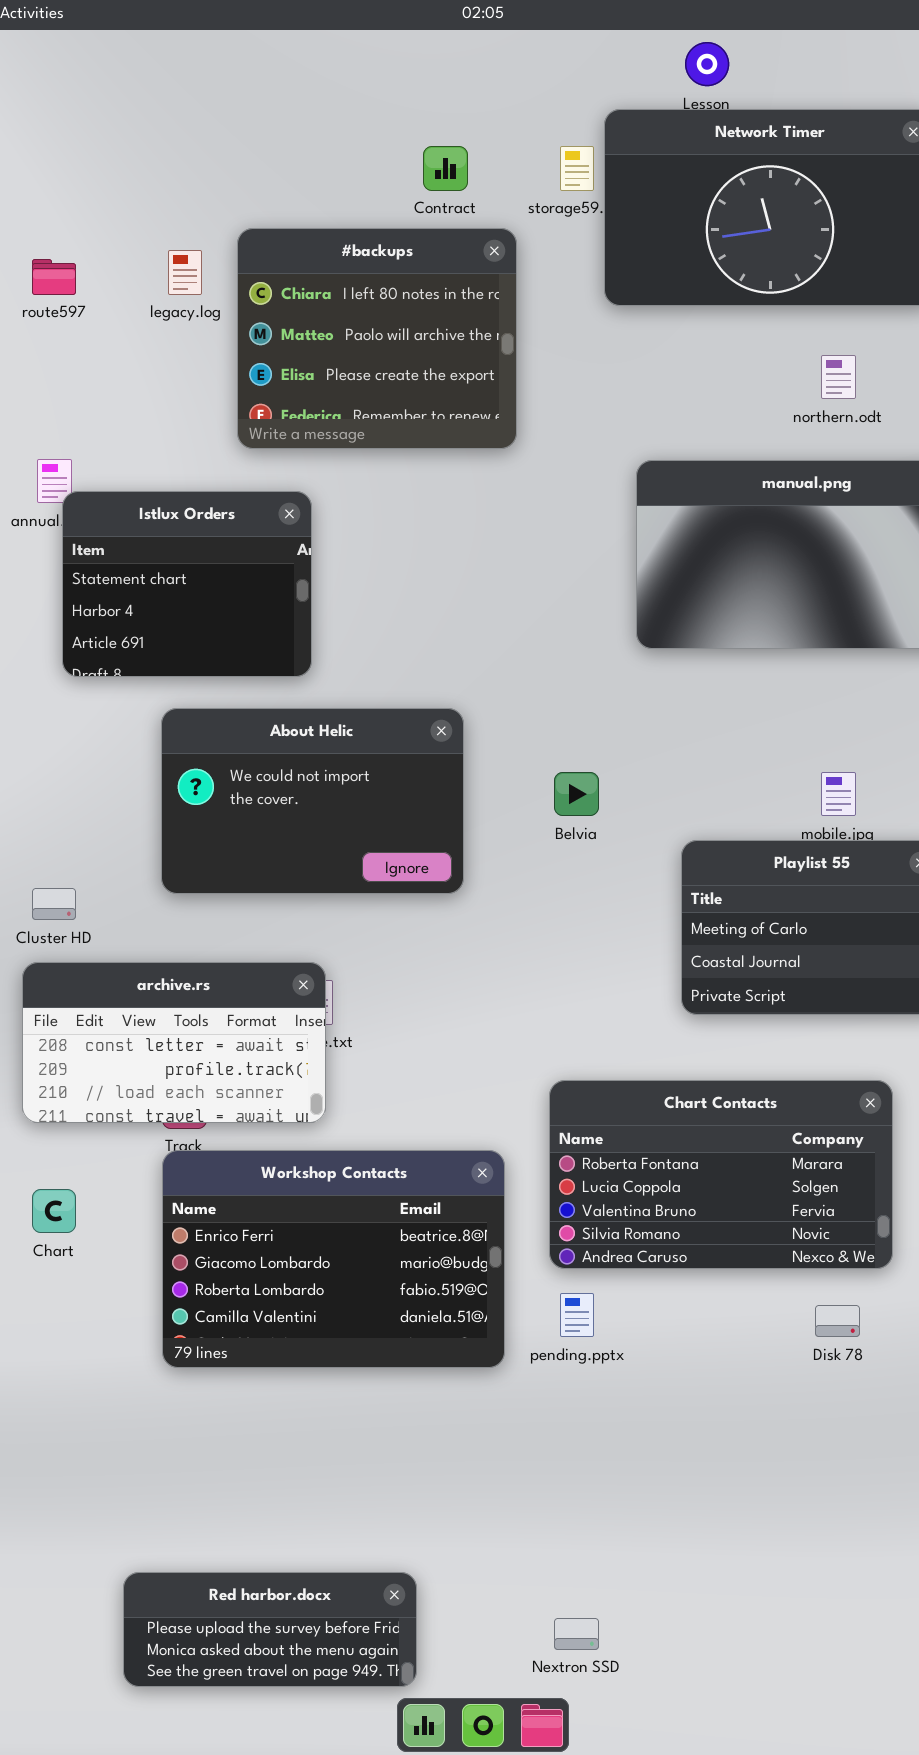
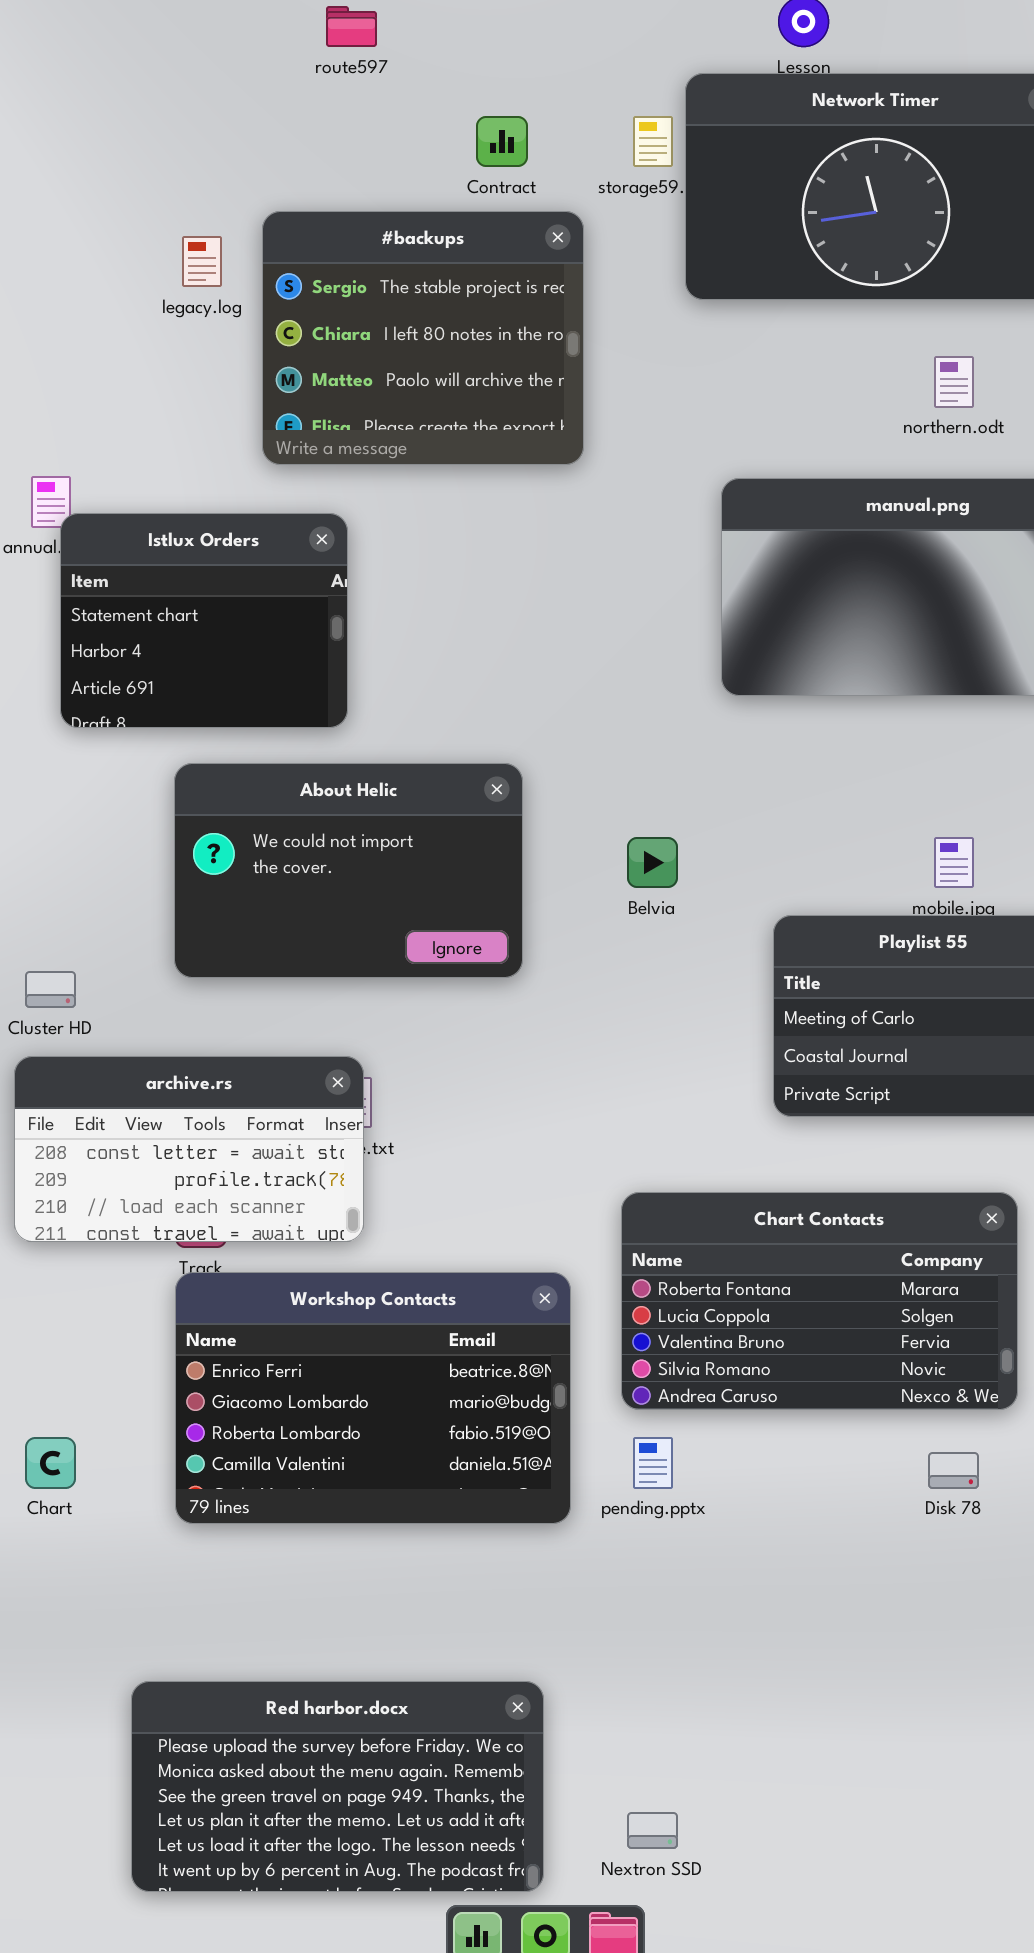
#backups: [237,228,517,449] -> [262,211,584,465], scrolled up 1 row
route597: [32,259,76,295] -> [326,6,377,47], moved
Chart: [32,1189,76,1233] -> [25,1437,76,1489], moved
Red harbor.docx: [123,1572,417,1687] -> [131,1681,544,1892], resized

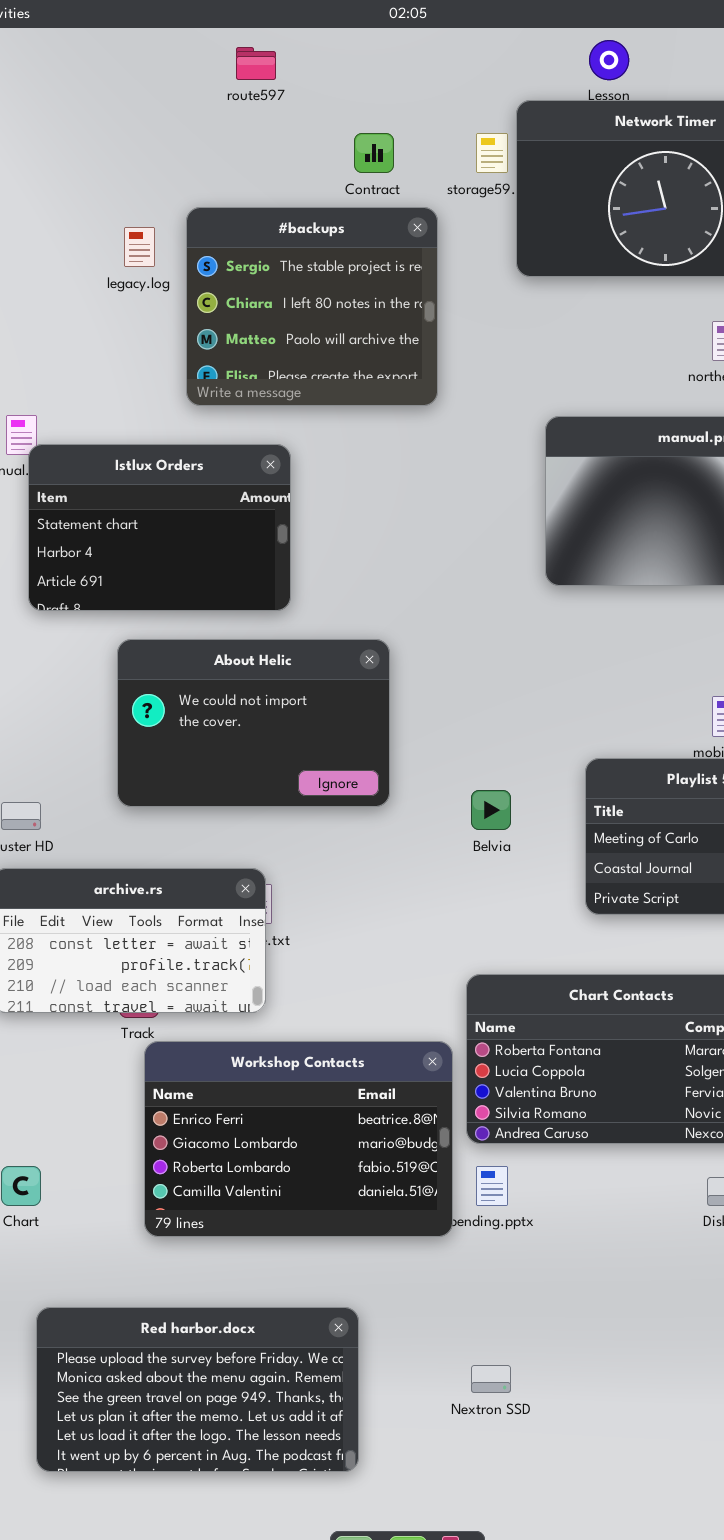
Istlux Orders: [60,513,348,728] -> [28,444,291,611], resized
Belvia: [627,837,678,888] -> [471,790,511,830], moved
Workshop Contacts: [175,1272,571,1524] -> [144,1041,453,1237], moved
Red harbor.docx: [131,1681,544,1892] -> [36,1307,359,1472], moved
Nextron SSD: [627,1812,678,1849] -> [471,1365,511,1393], moved

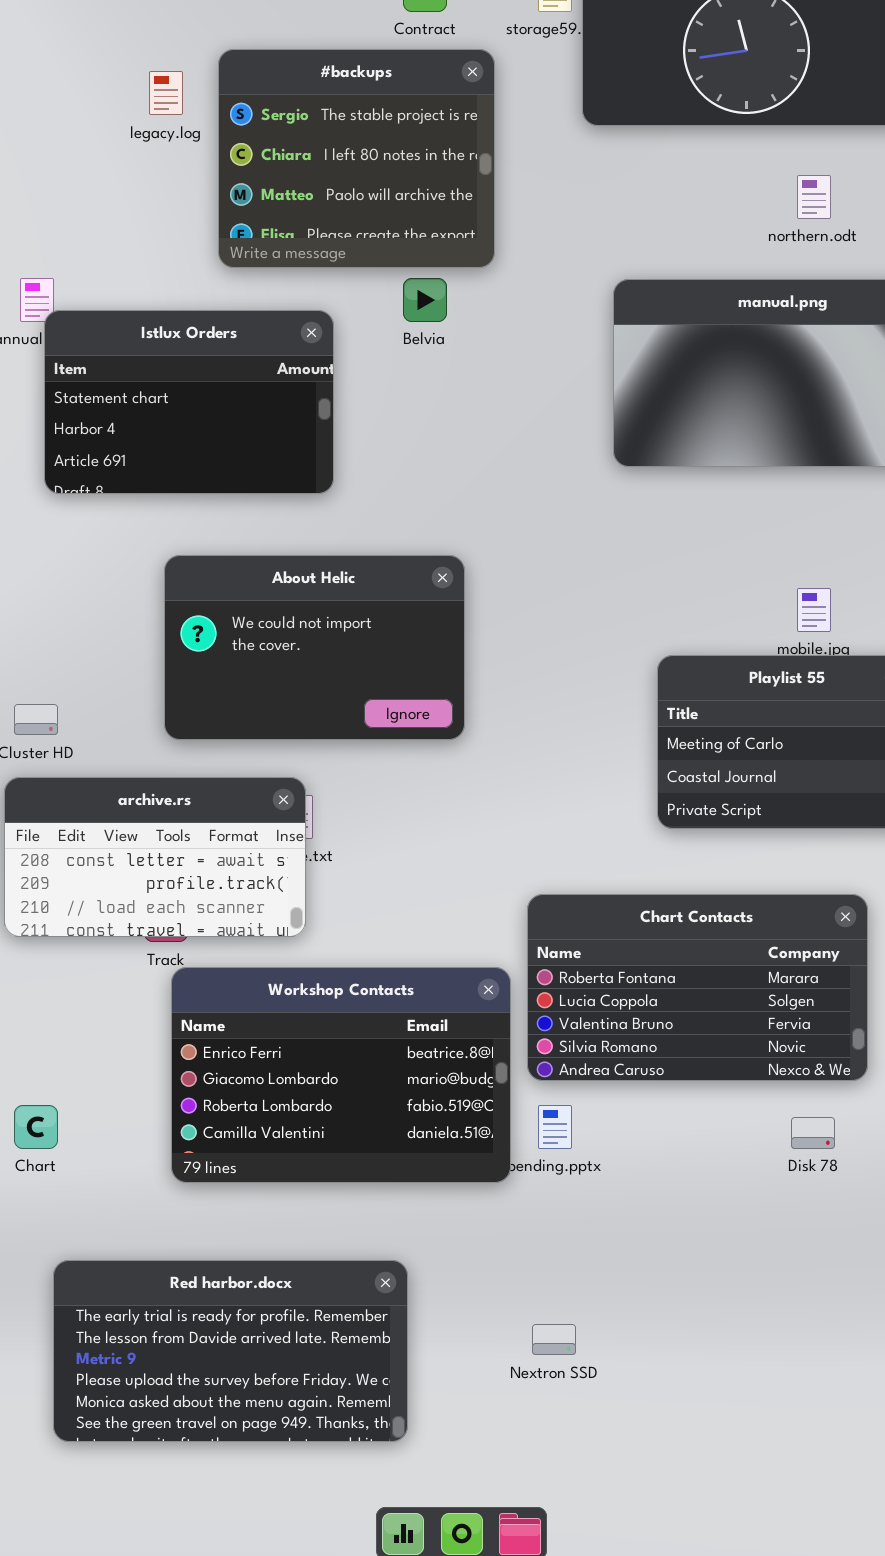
About Helic: [117,639,390,807] -> [164,555,465,740], moved
Belvia: [471,790,511,830] -> [403,278,447,322], moved
Red harbor.docx: [36,1307,359,1472] -> [53,1260,408,1442], scrolled up 3 rows

